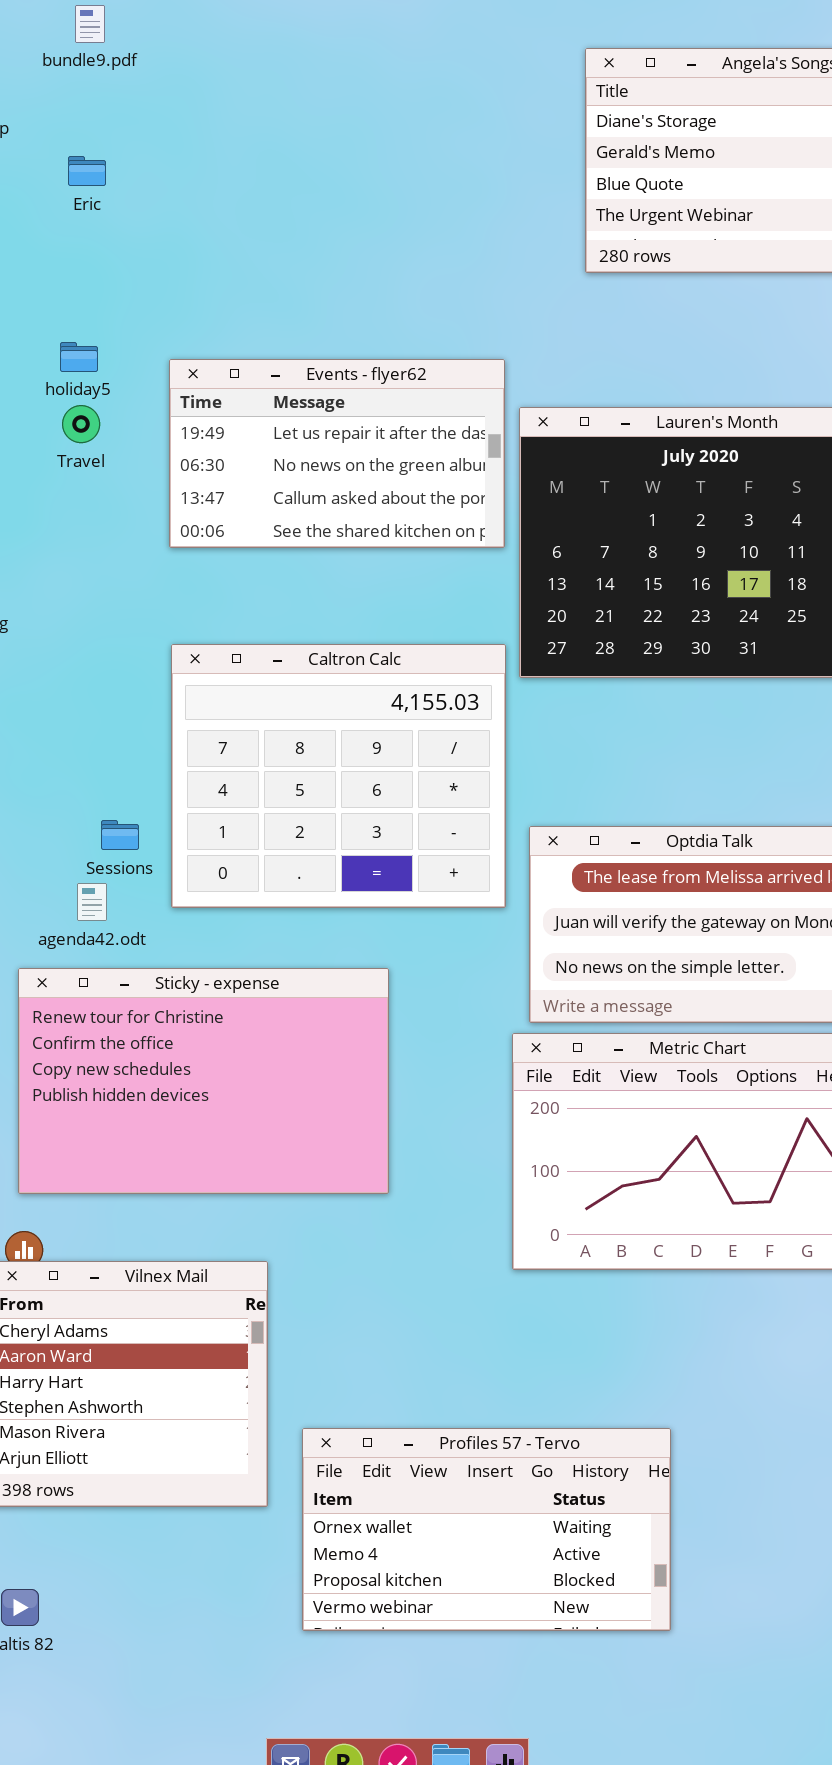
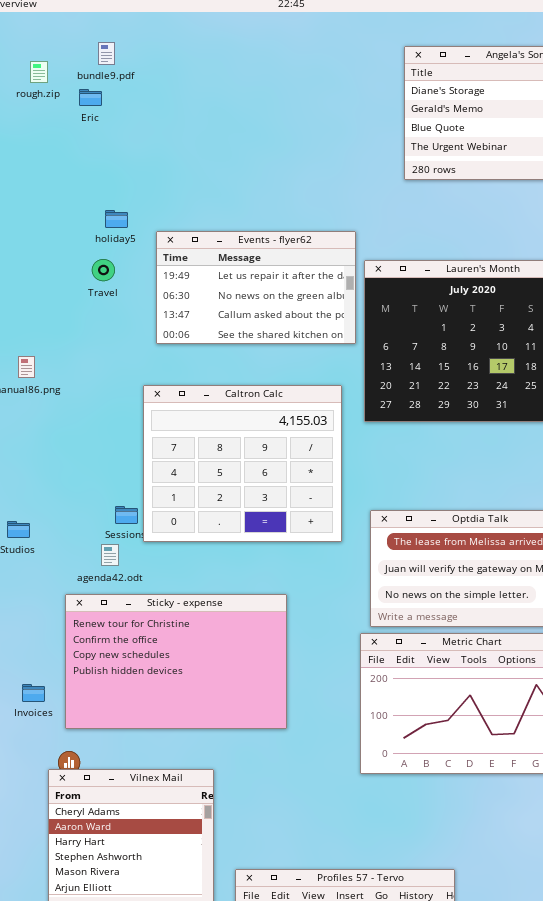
bundle9.pdf: [75,5,105,43] -> [98,42,115,65], moved
Eric: [68,156,106,186] -> [79,89,102,106], moved
holiday5: [60,342,98,372] -> [105,210,128,228], moved
Caltron Calc: [171,644,506,908] -> [143,385,342,542], moved

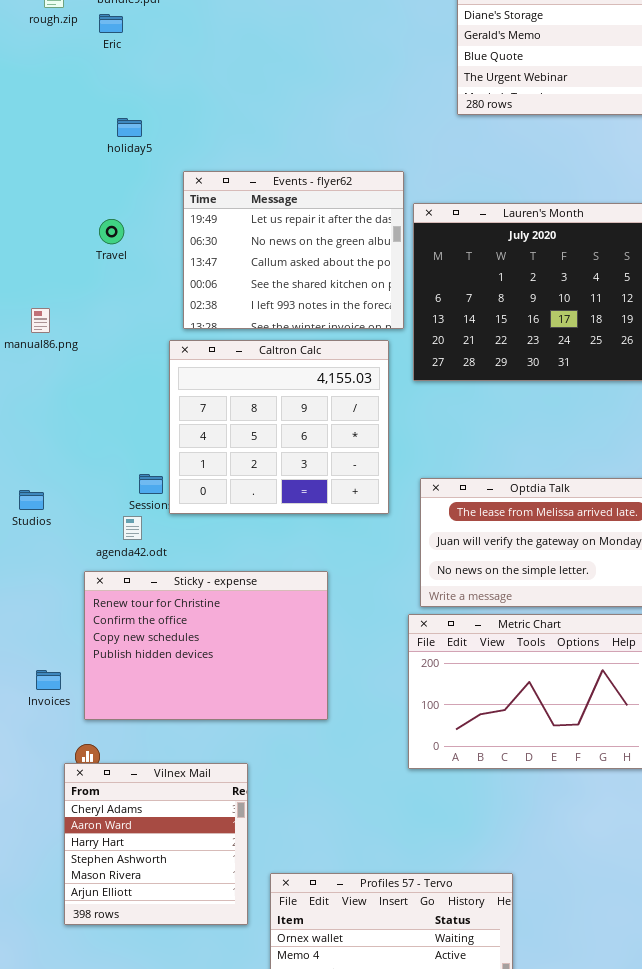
holiday5: [105,210,128,228] -> [117,118,142,137], moved
Events - flyer62: [156,231,356,344] -> [183,171,404,329], resized
Travel: [92,259,115,281] -> [99,219,124,244], moved

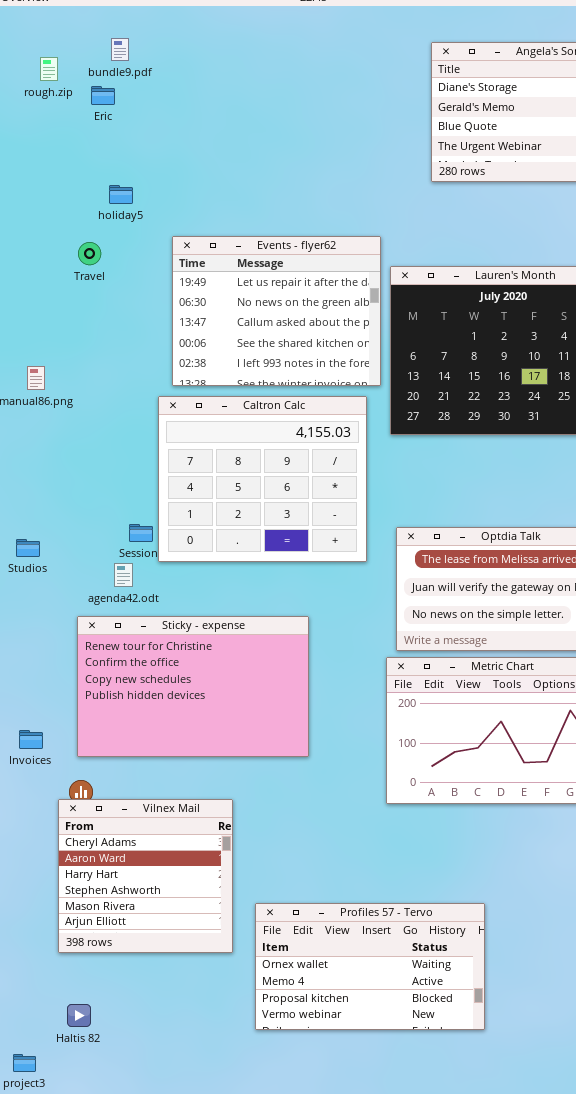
Travel: [99,219,124,244] -> [78,242,101,265], moved
Invoices: [36,670,61,690] -> [19,730,43,749], moved

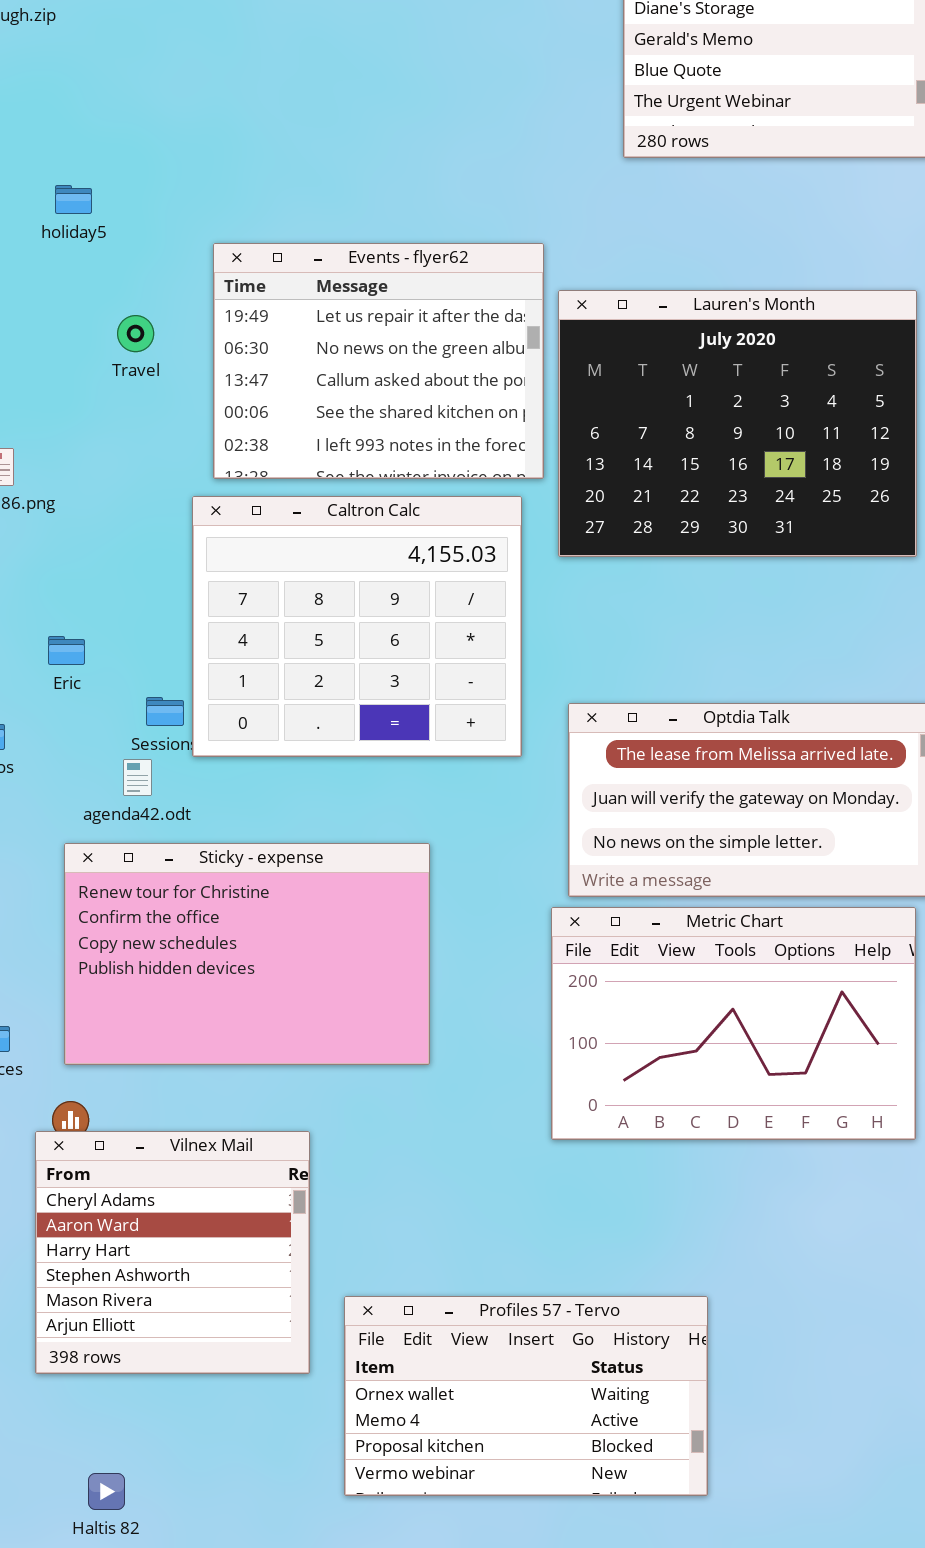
Eric: [91,86,115,105] -> [48,636,85,665], moved
holiday5: [109,185,133,204] -> [55,185,92,214], moved
Travel: [78,242,101,265] -> [117,315,154,352], moved
Haltis 82: [67,1004,91,1027] -> [88,1473,125,1510], moved

